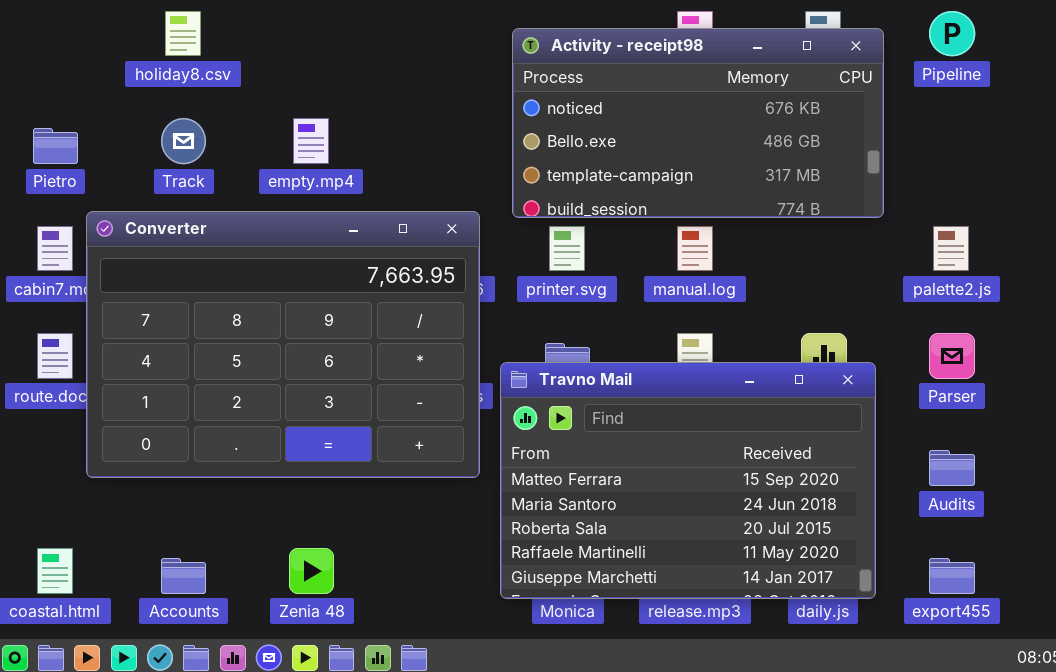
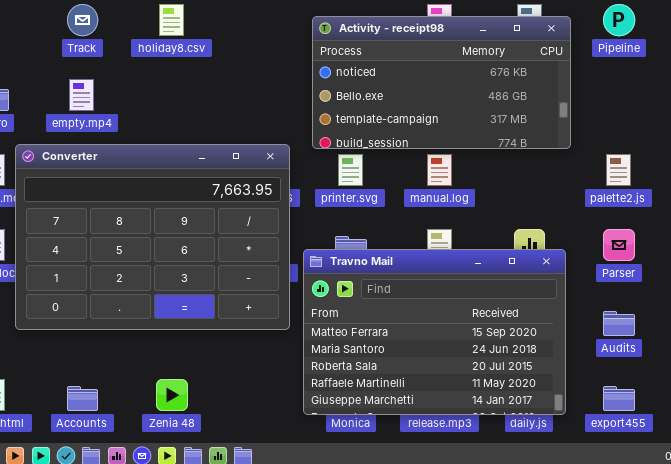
holiday8.csv: [165,11,201,56] -> [159,4,184,36], moved
Track: [161,118,206,164] -> [67,4,98,36], moved
empty.mp4: [293,118,329,164] -> [69,79,94,111], moved

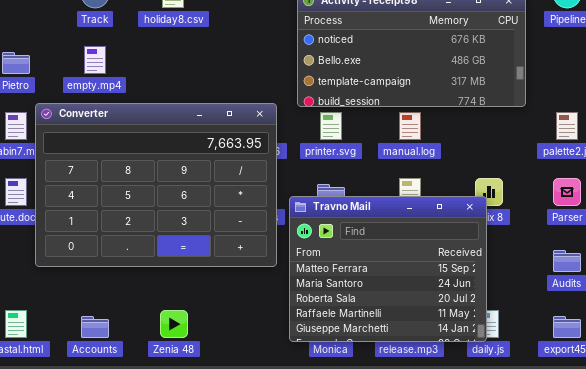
Travno Mail: [303,249,566,415] -> [289,196,487,342], resized

